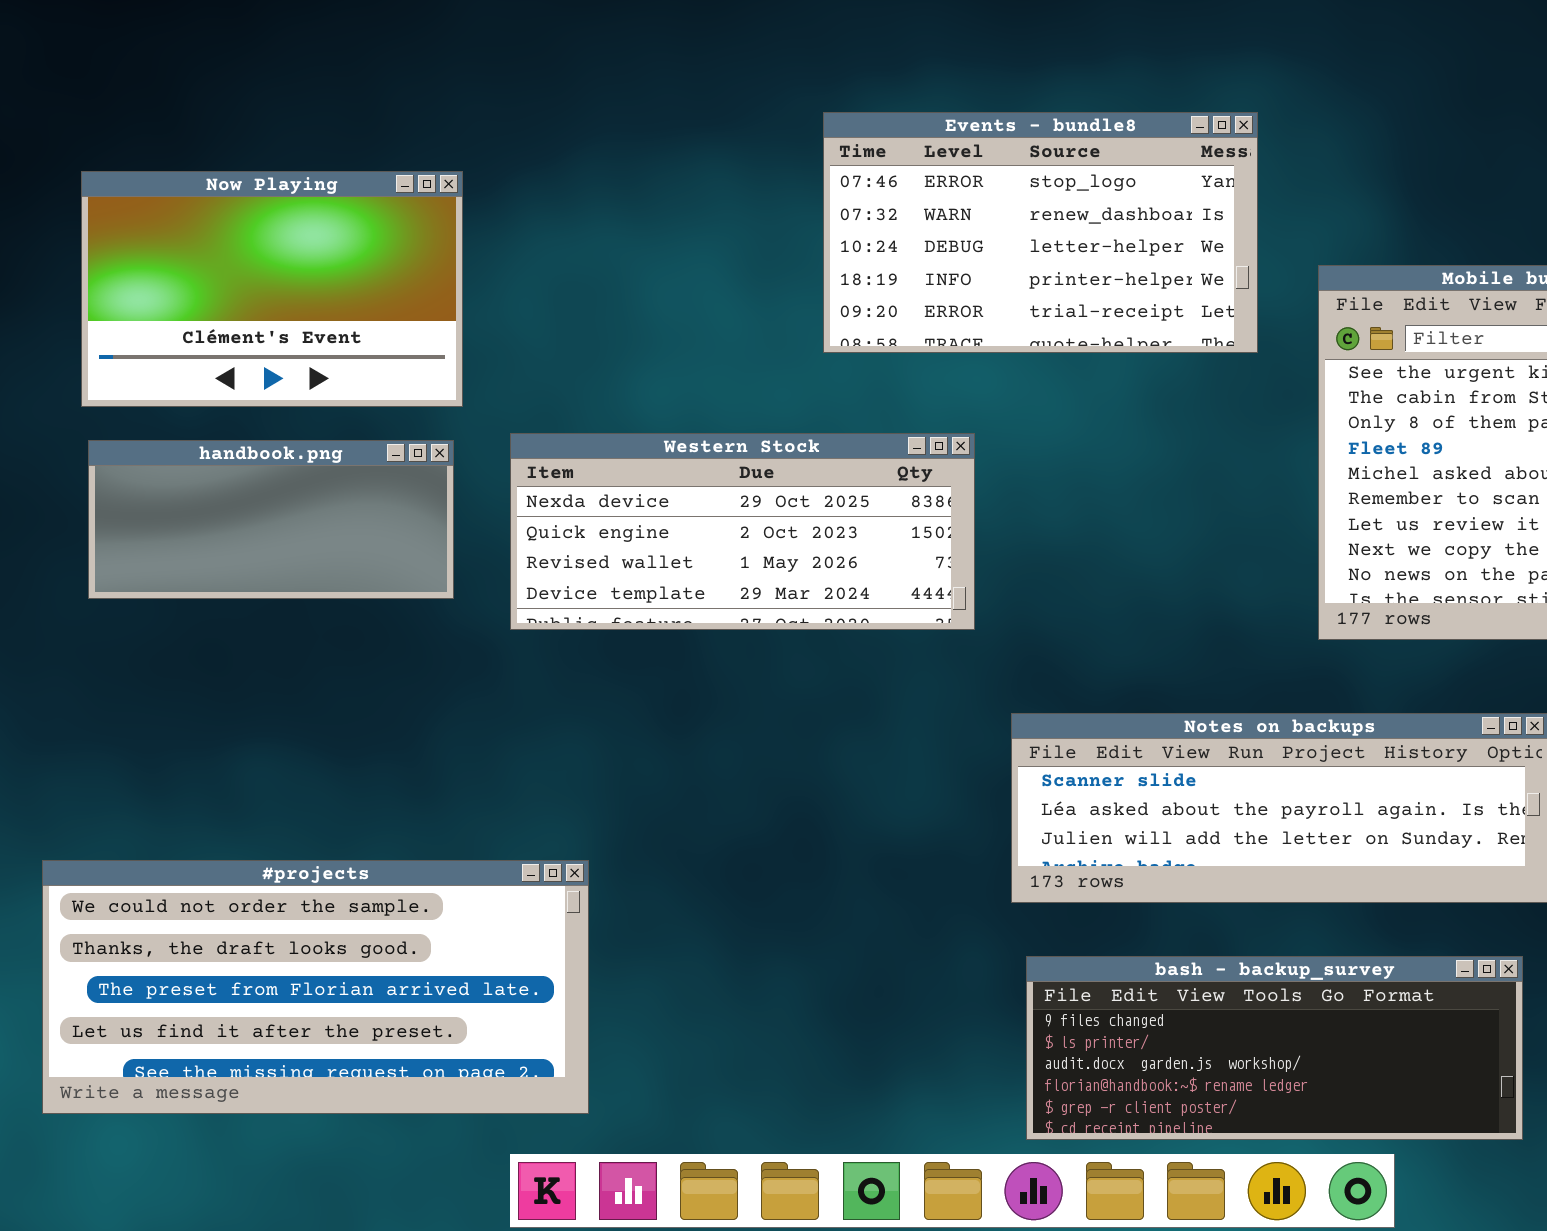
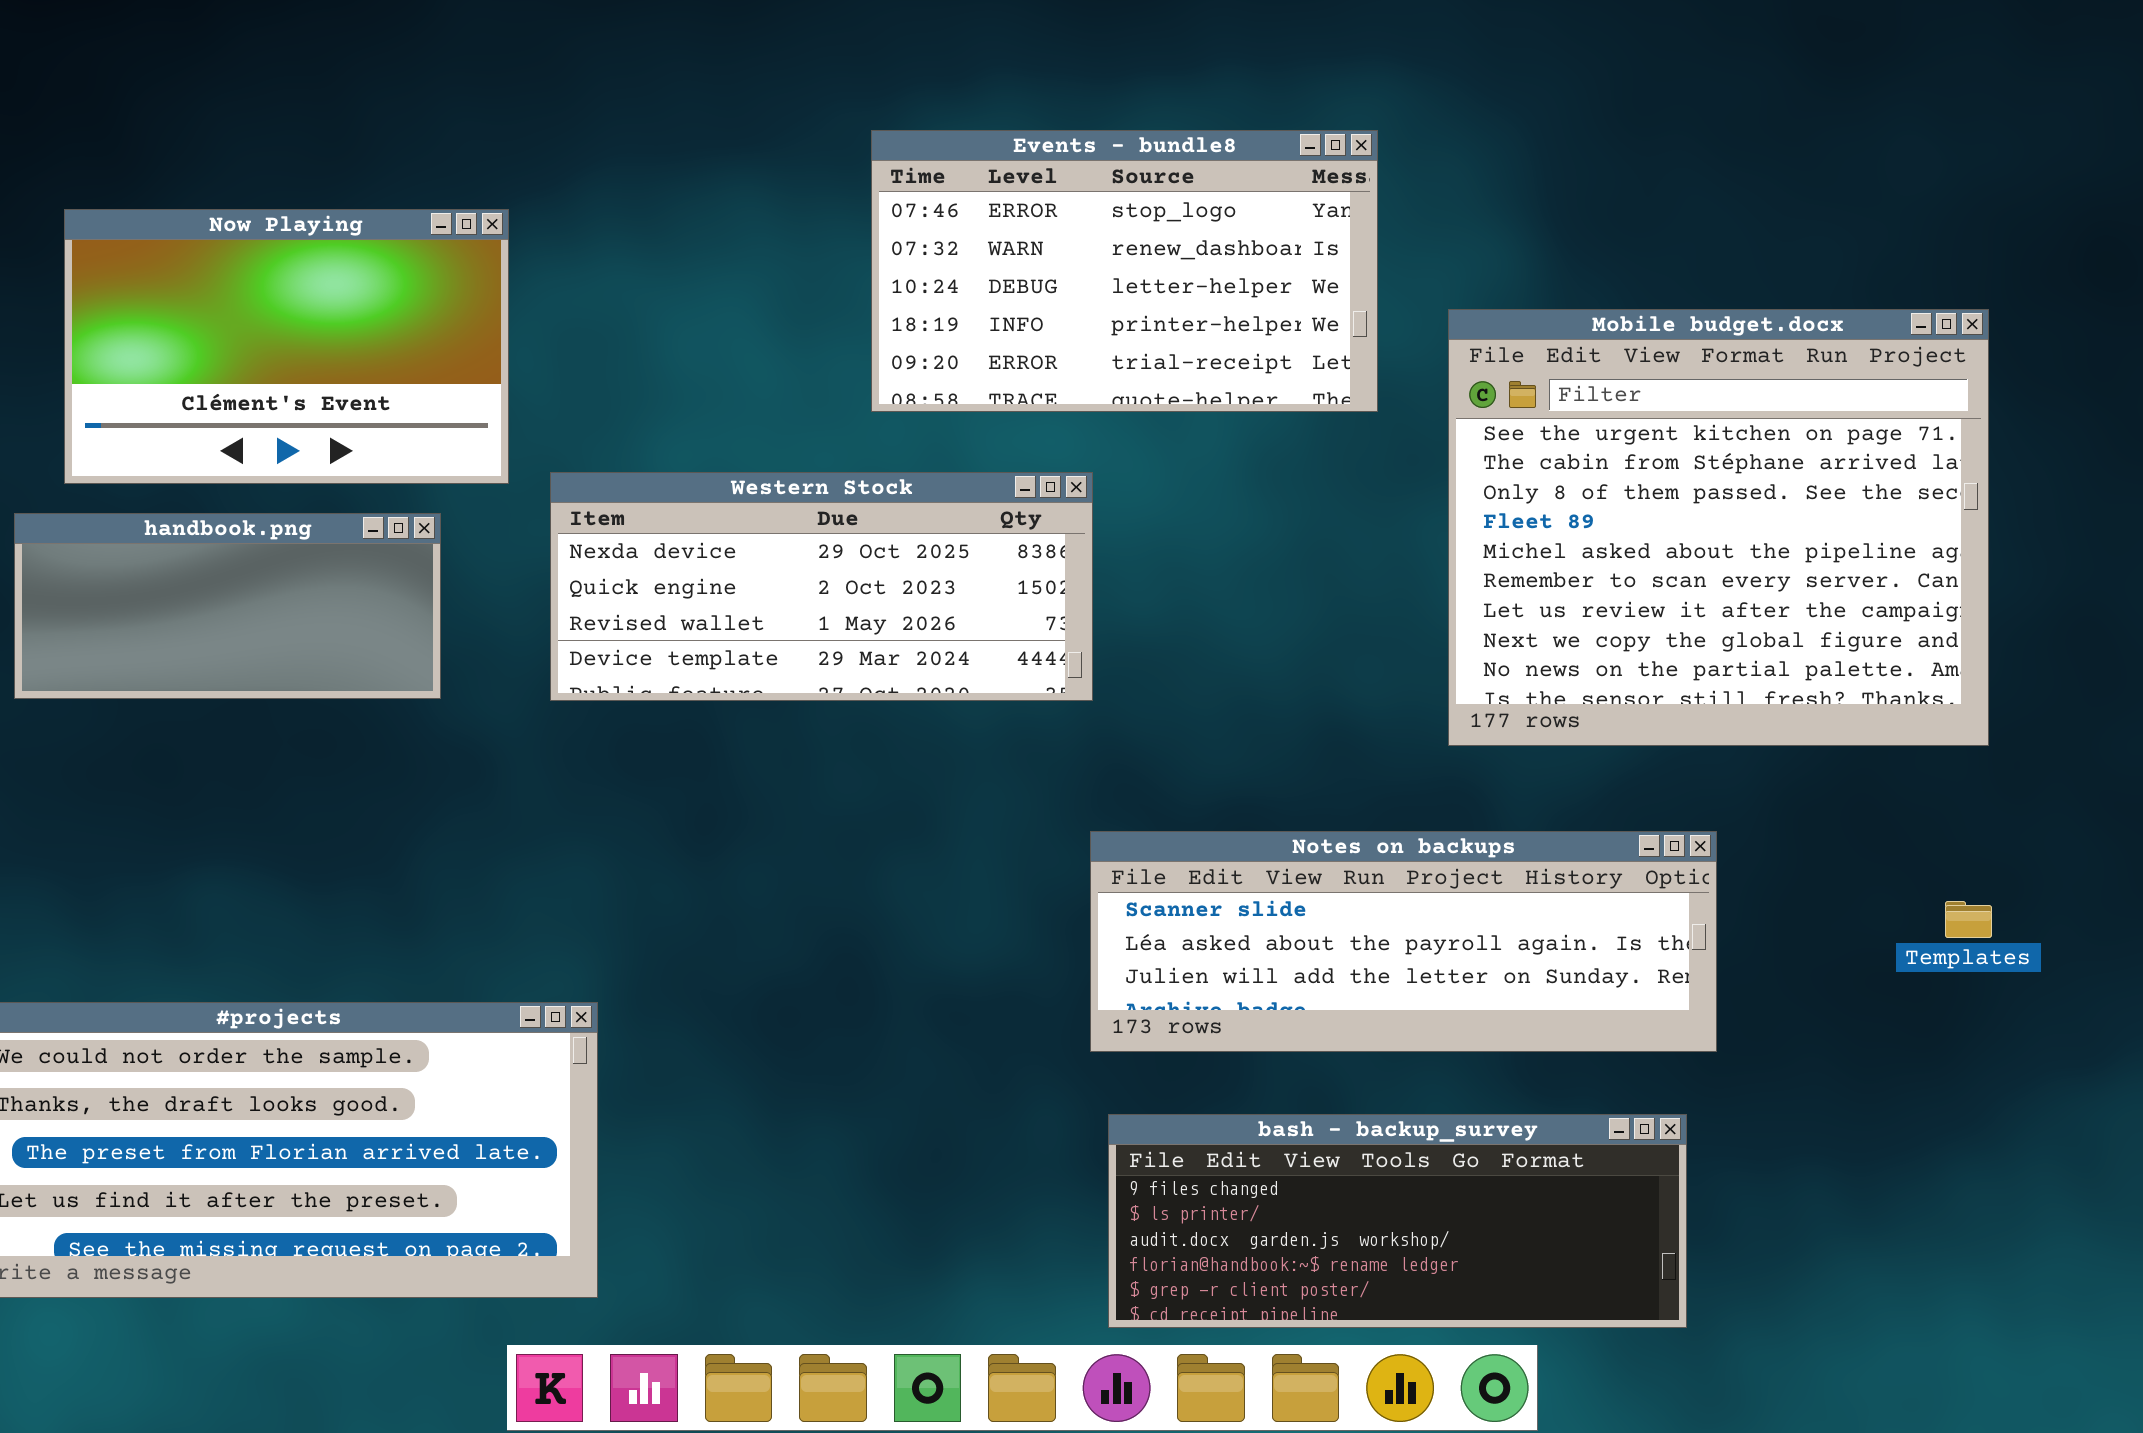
Now Playing: [81,171,463,407] -> [64,209,509,484], moved
Western Stock: [510,433,975,630] -> [550,472,1093,701], moved

